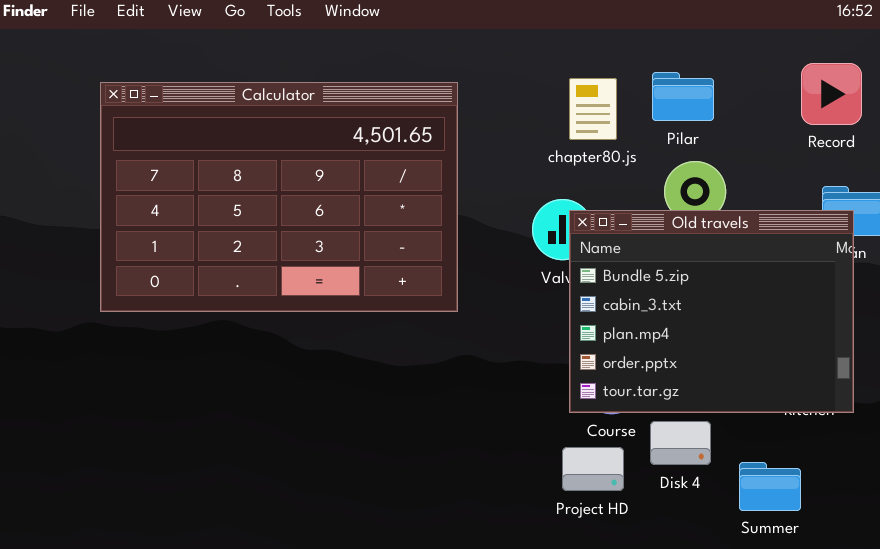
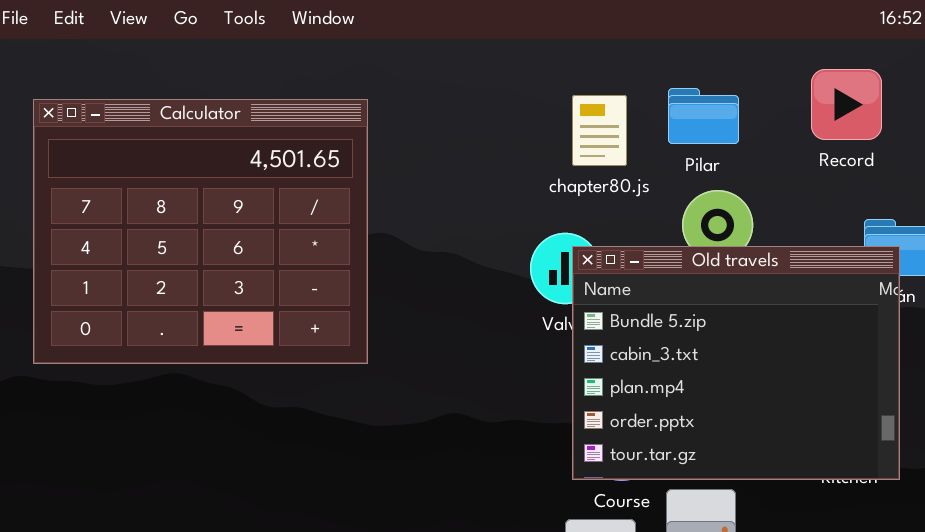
Record: [801,63,862,125] -> [811,69,882,140], moved
Calculator: [100,82,458,312] -> [33,99,368,364], resized

